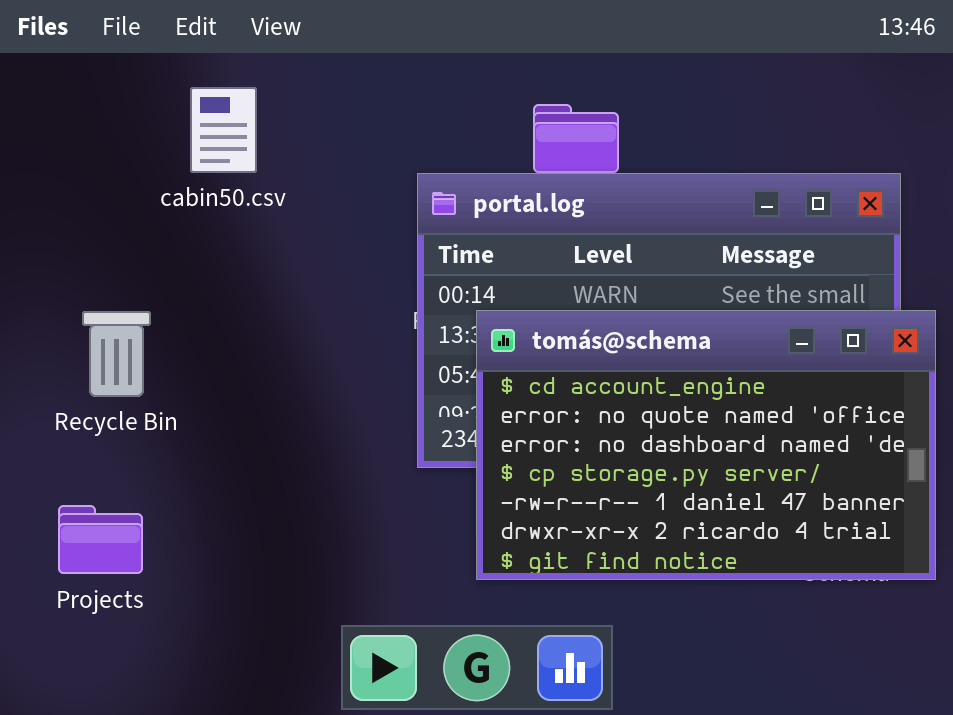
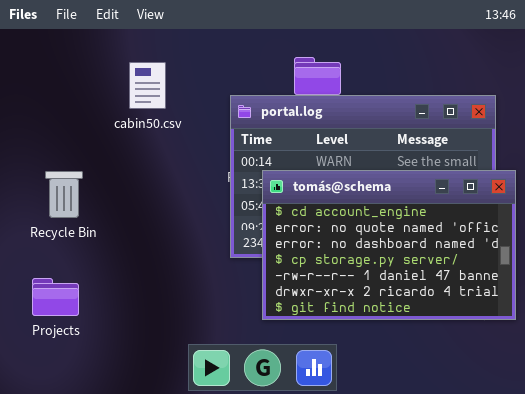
cabin50.csv: [190,87,257,173] -> [129,62,166,109], moved

